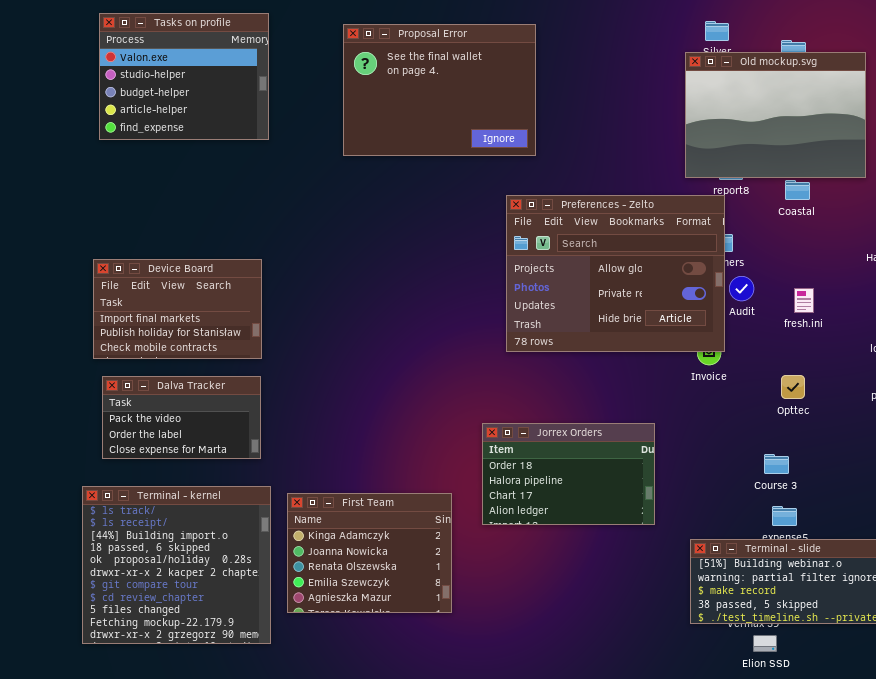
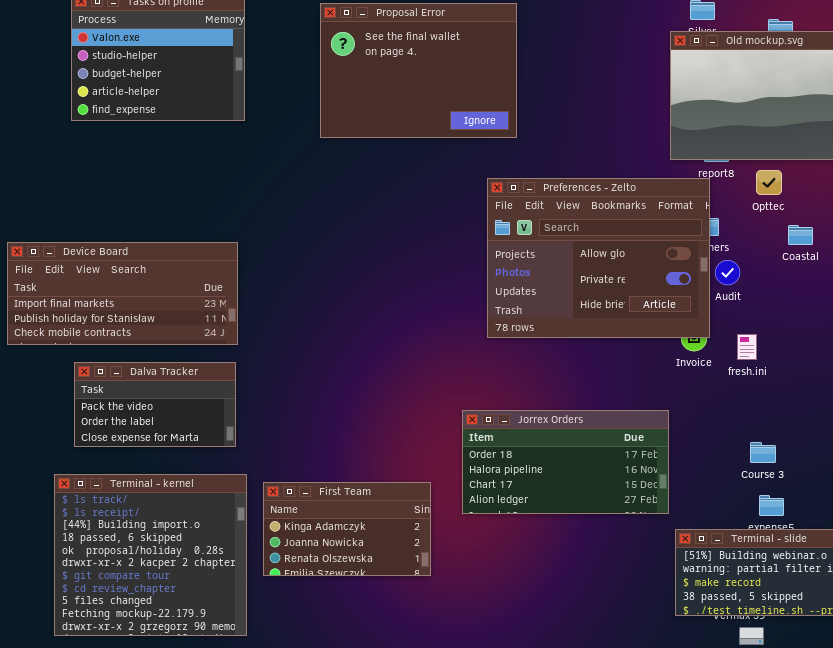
Coastal: [785,180,810,200] -> [788,225,813,245], moved
Device Board: [93,259,262,359] -> [7,242,238,345], resized
fresh.ini: [794,288,814,313] -> [737,334,757,360], moved
Opttec: [781,375,805,399] -> [756,170,782,195], moved
Jorrex Orders: [482,423,655,525] -> [462,410,669,514], resized
First Team: [287,493,452,613] -> [263,482,431,576], resized

